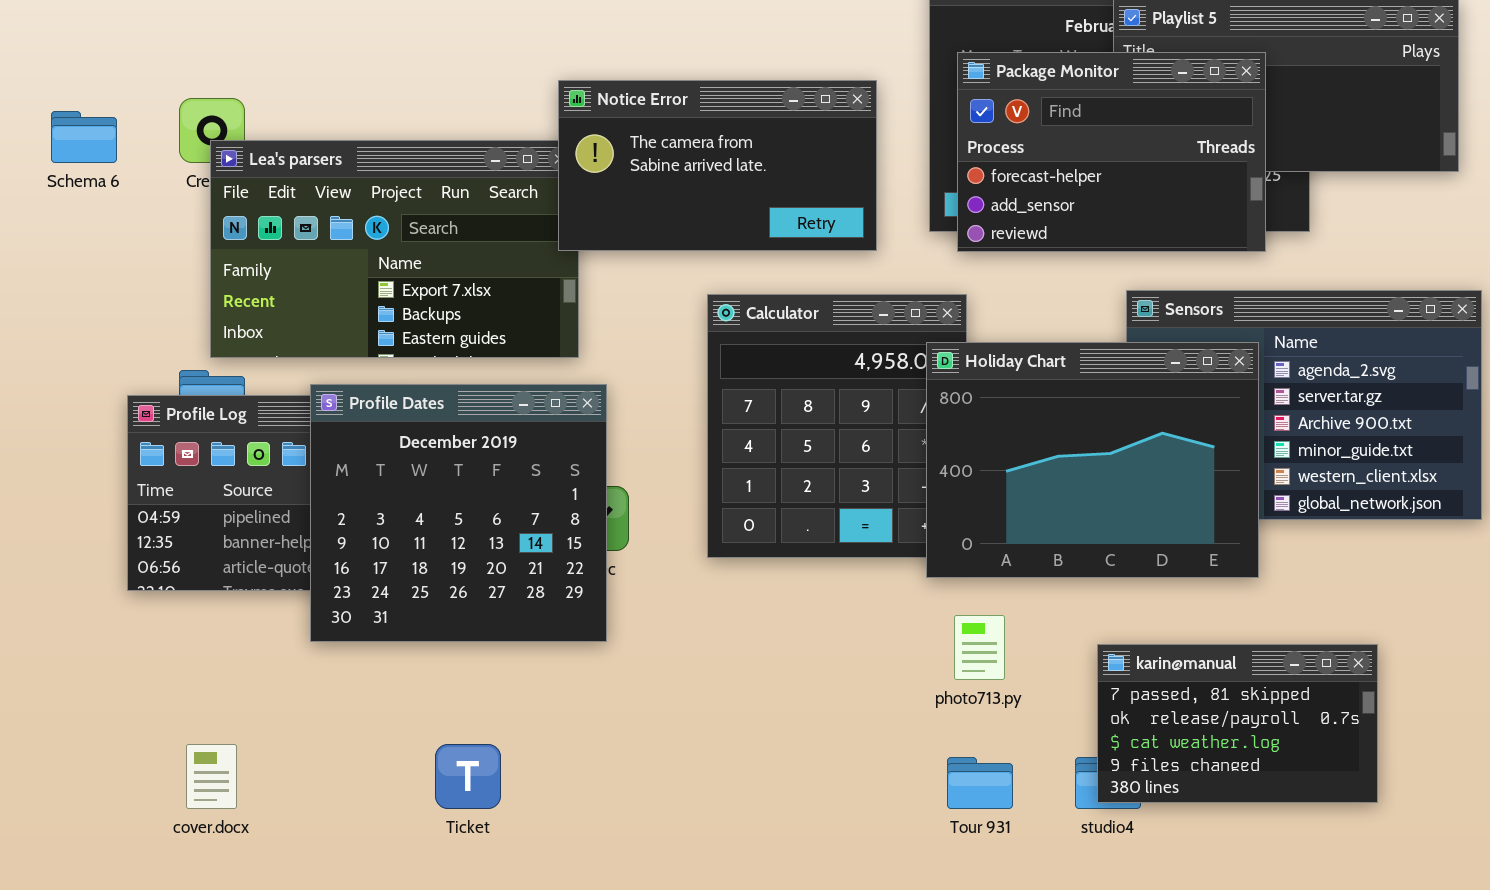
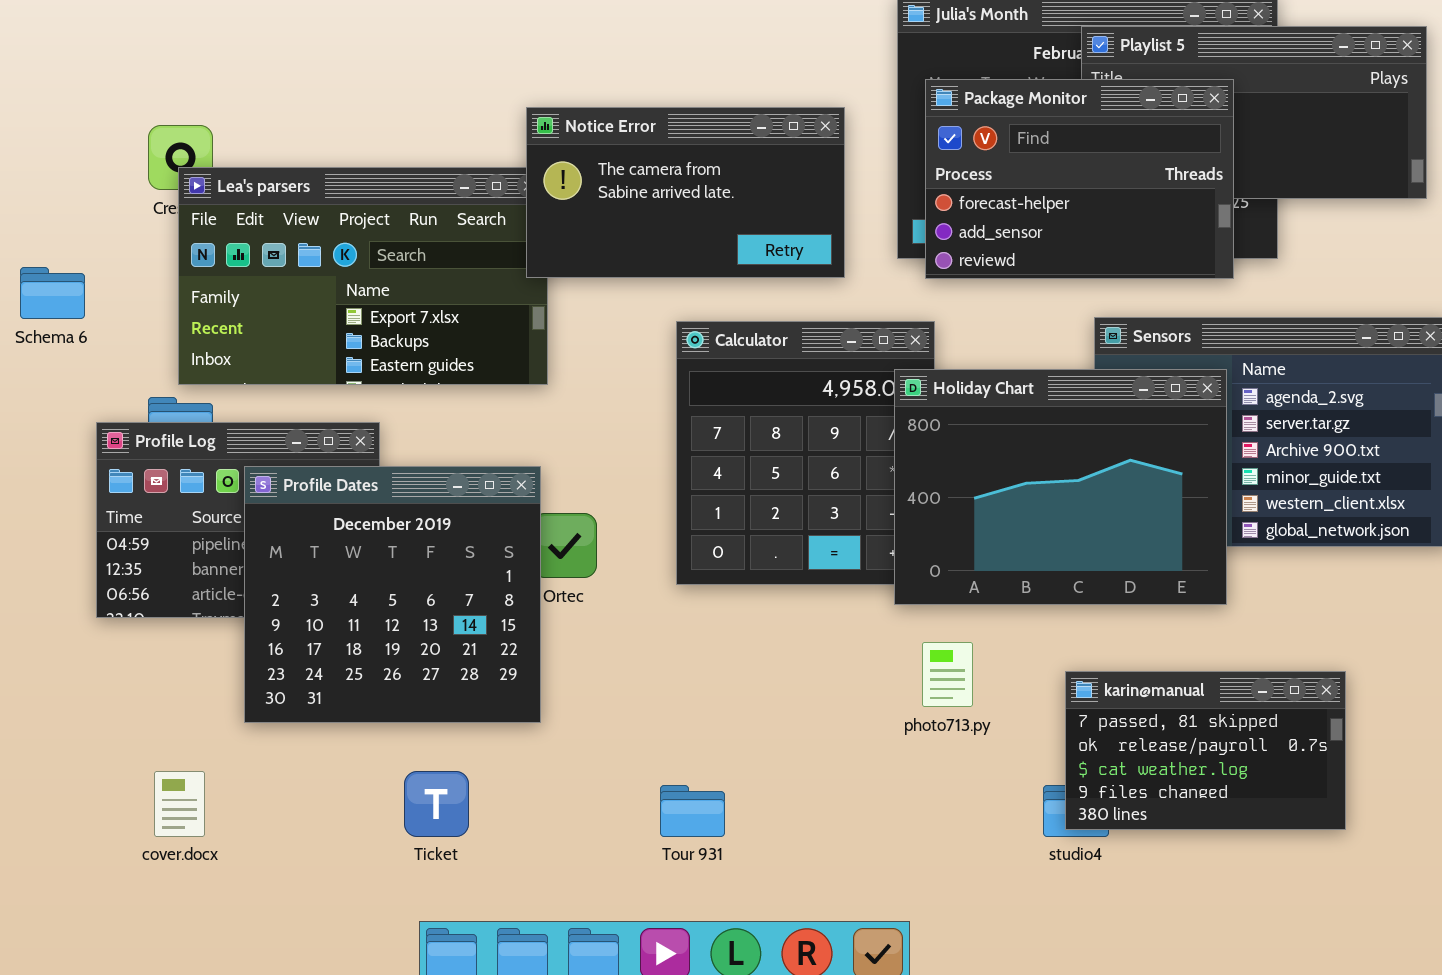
Schema 6: [51,111,117,163] -> [20,267,85,319], moved
Profile Dates: [310,384,607,642] -> [244,466,541,723], moved
Tour 931: [947,757,1013,809] -> [660,785,725,837], moved

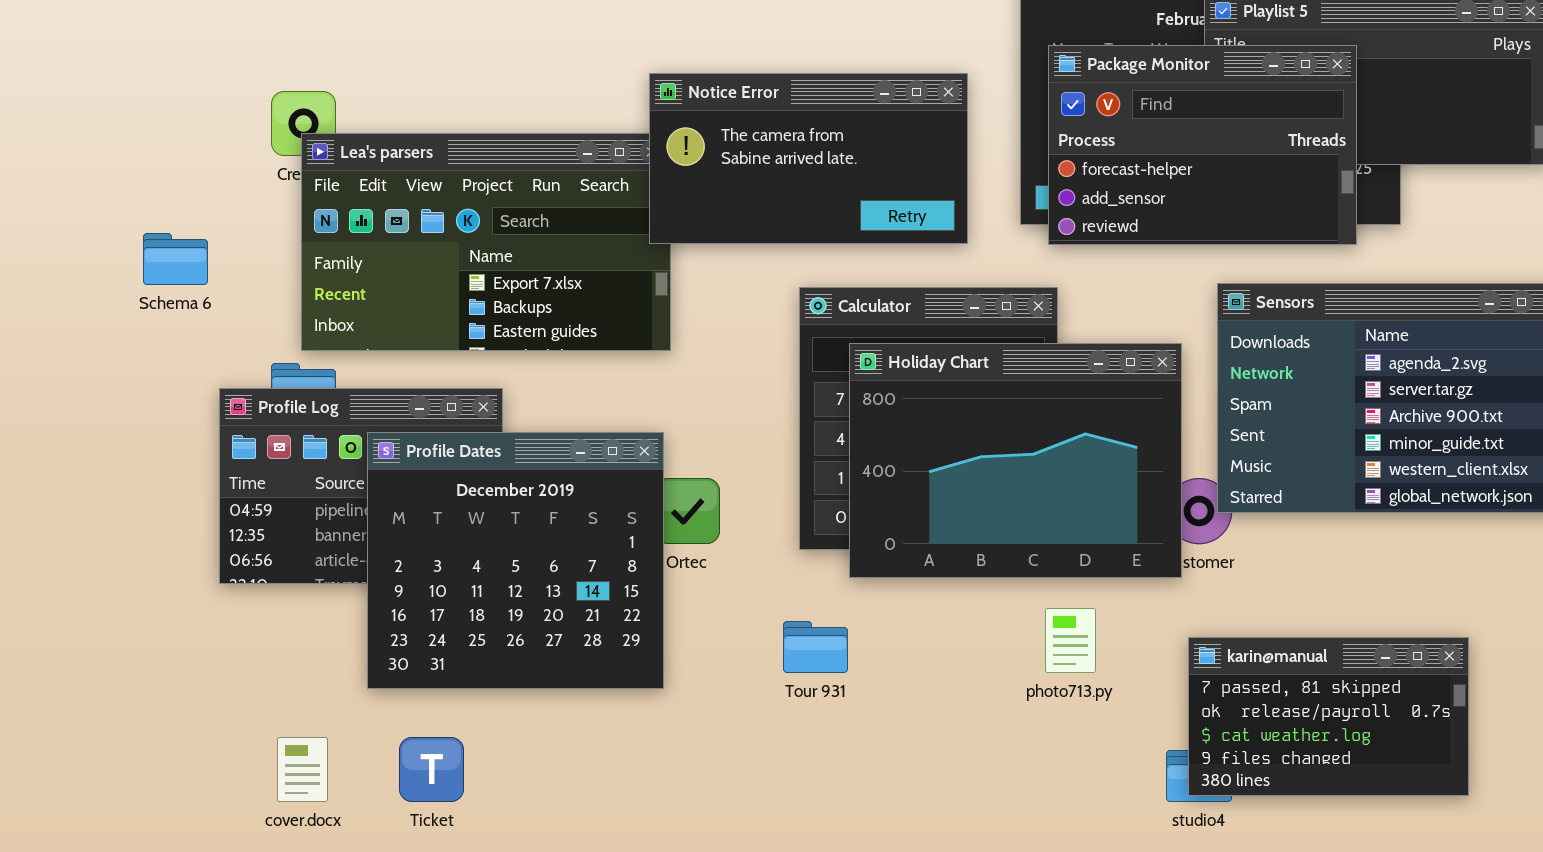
Holiday Chart: [894,369,1227,605] -> [849,343,1182,578], moved
Ticket: [404,771,469,837] -> [399,737,464,802], moved
Tour 931: [660,785,725,837] -> [783,621,848,673], moved

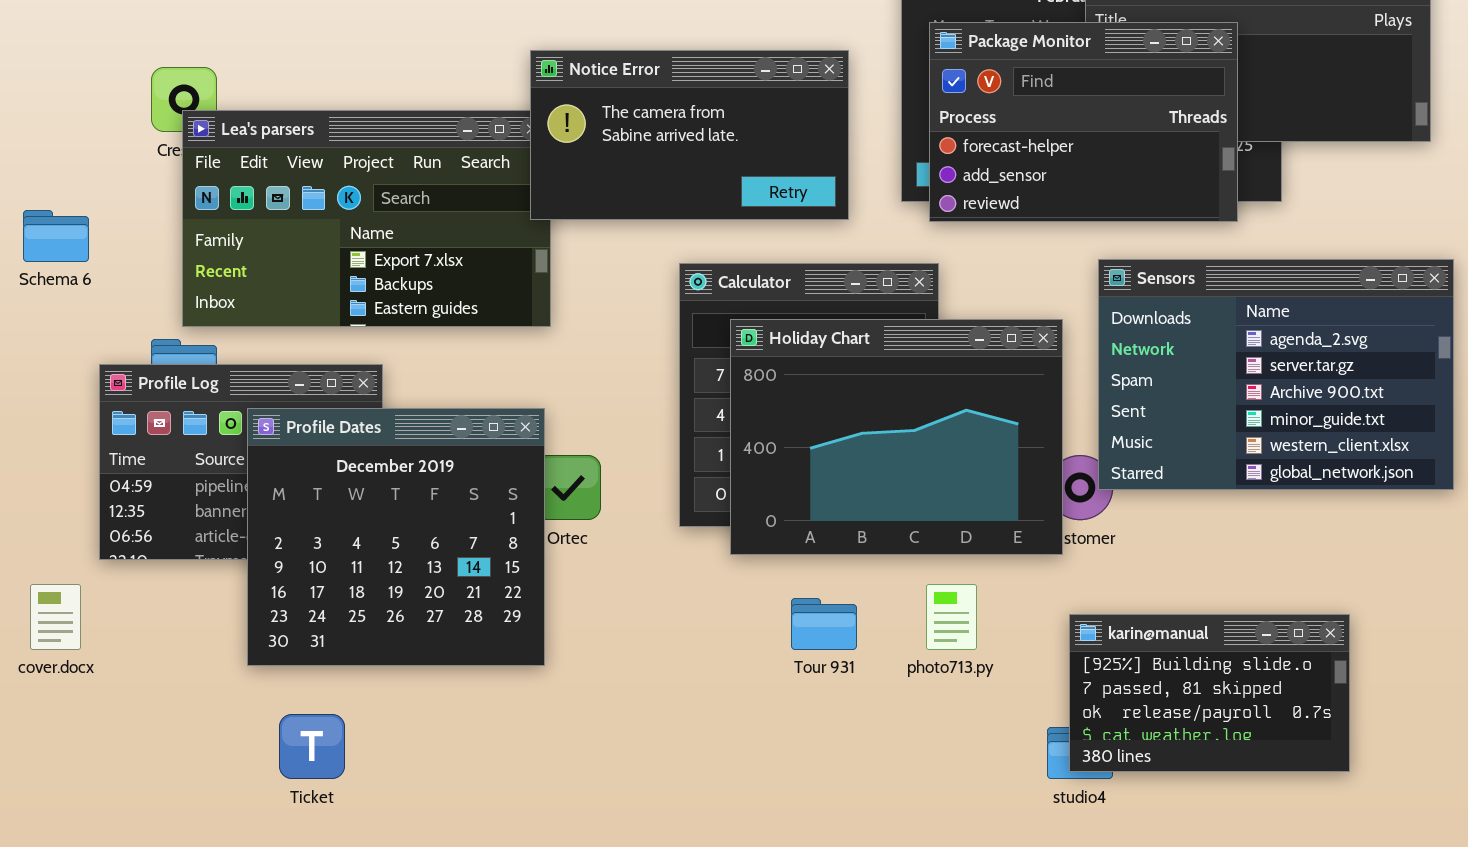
Tour 931: [783,621,848,673] -> [791,598,857,650], moved
karin@manual: [1188,637,1469,796] -> [1069,614,1350,772], scrolled up 1 row
cover.docx: [277,737,328,802] -> [30,584,81,650], moved

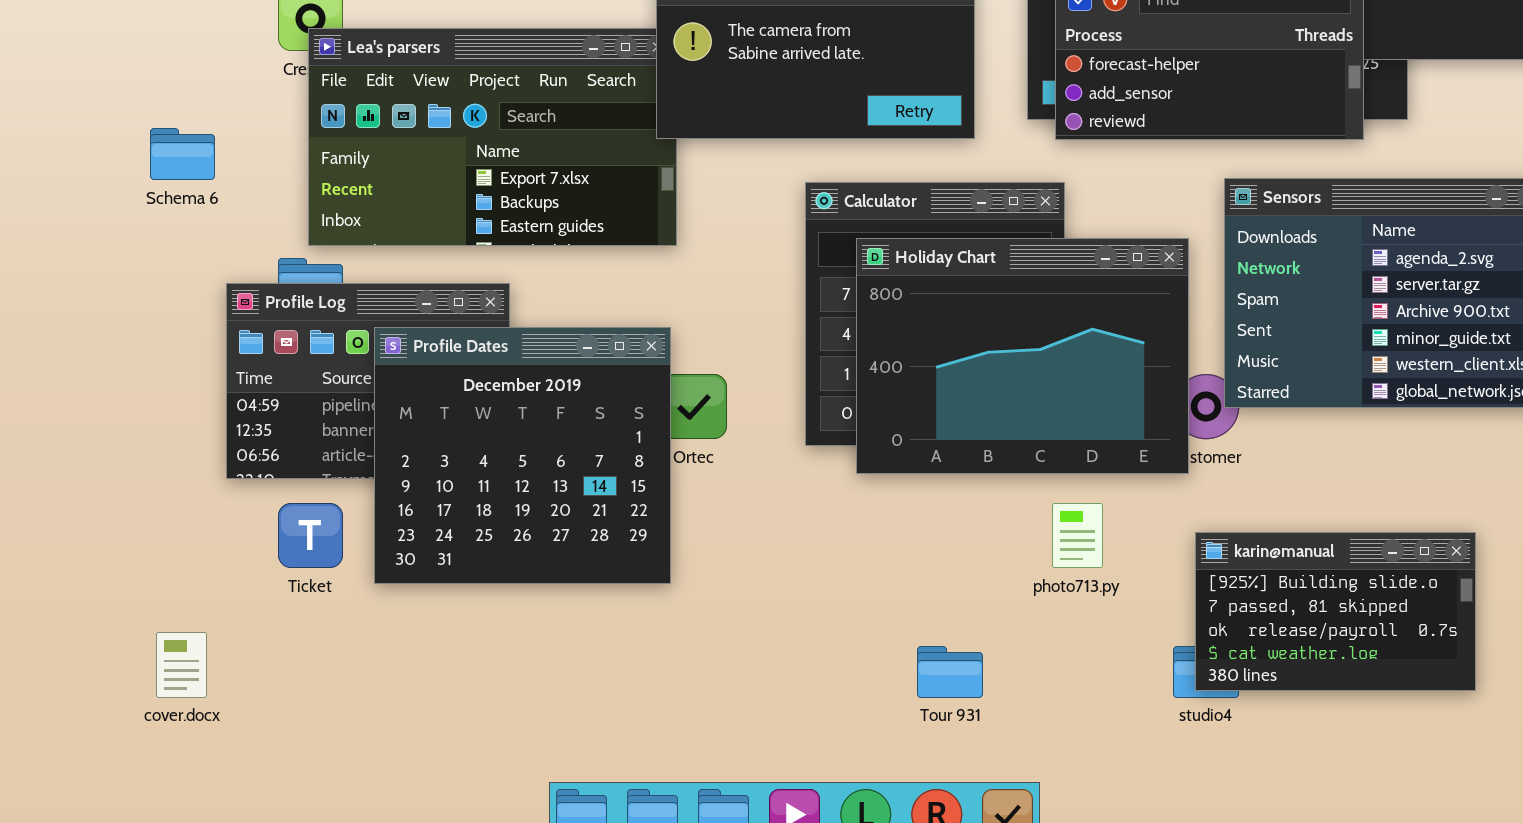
cover.docx: [30,584,81,650] -> [156,632,207,698], moved
Tour 931: [791,598,857,650] -> [917,646,983,698], moved
Ticket: [279,714,345,779] -> [278,503,343,568], moved

